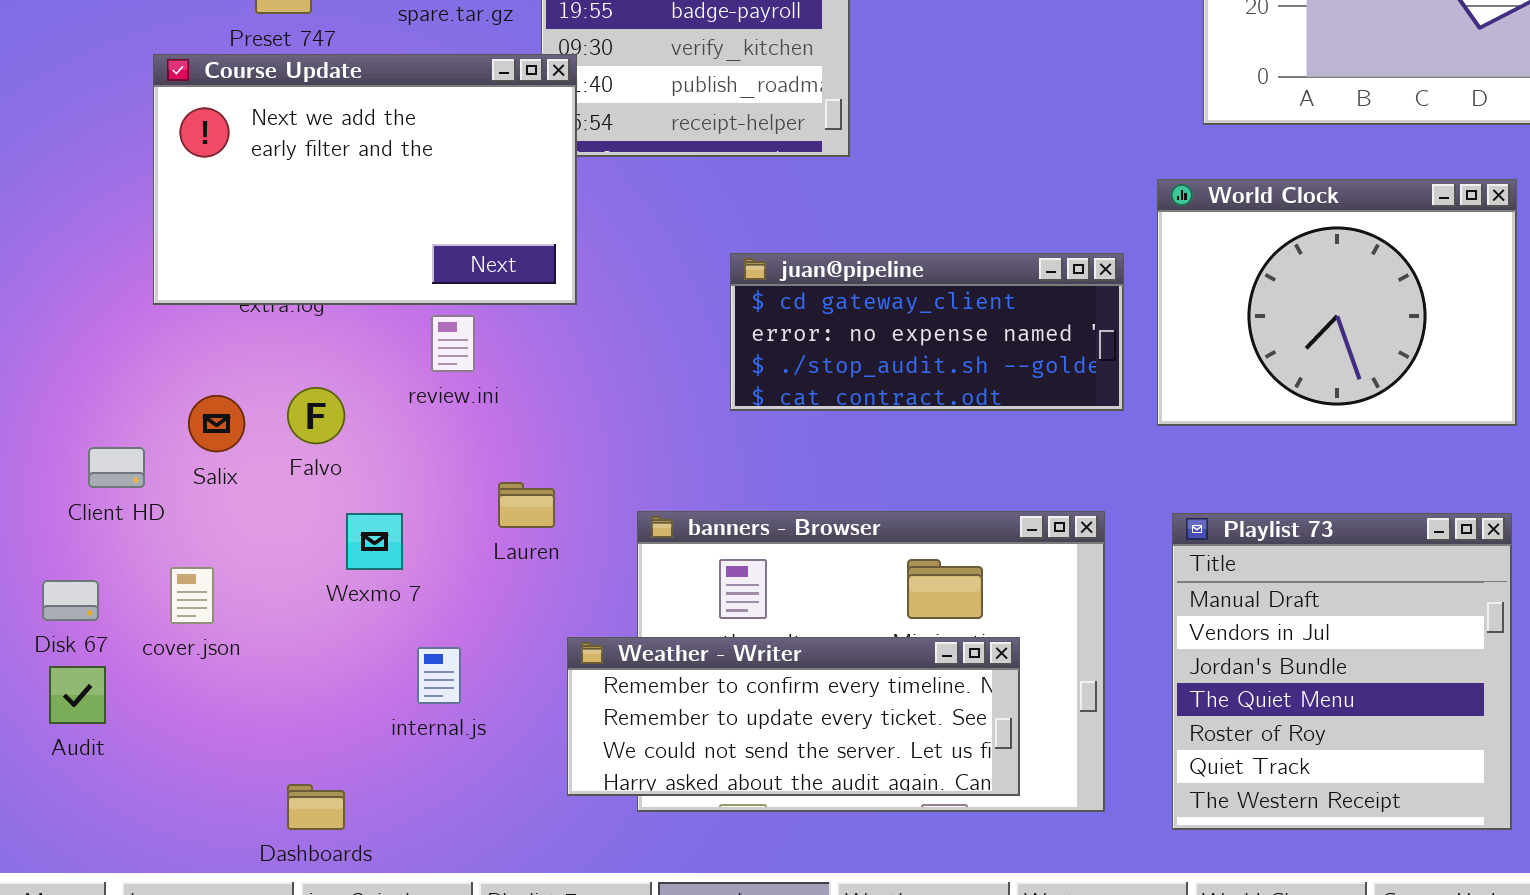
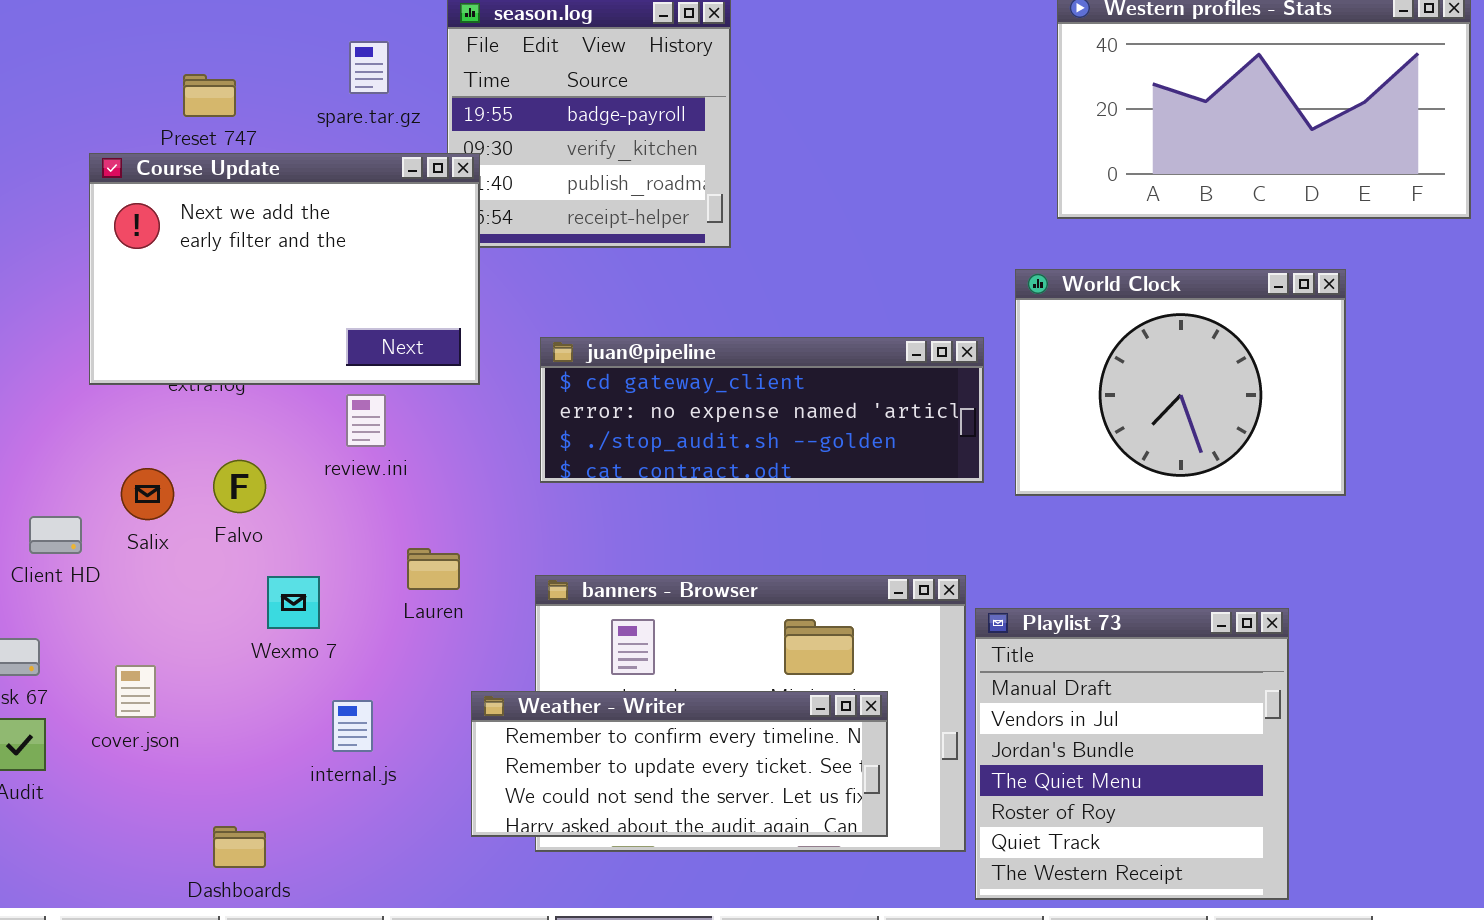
juan@pipeline: [730,253,1124,411] -> [540,337,984,483], resized
Playlist 73: [1172,513,1512,830] -> [975,608,1289,900], moved
cover.json: [170,567,214,624] -> [115,665,156,718], moved

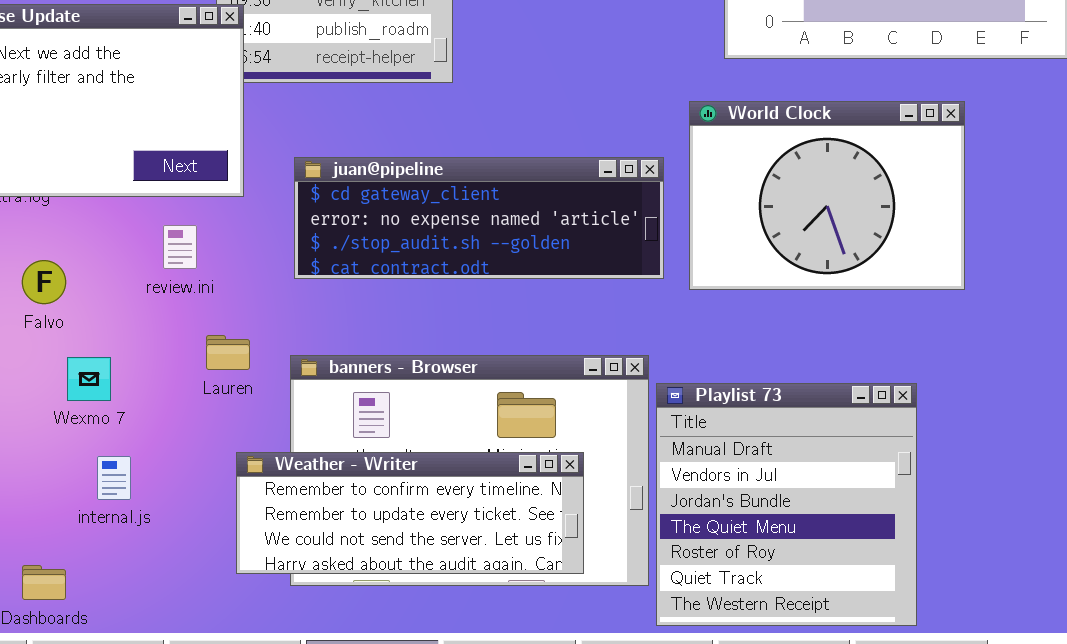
review.ini: [346,394,386,447] -> [163,225,197,269], moved
Lauren: [407,548,460,590] -> [206,335,250,370], moved
internal.js: [332,700,373,752] -> [97,456,131,500], moved

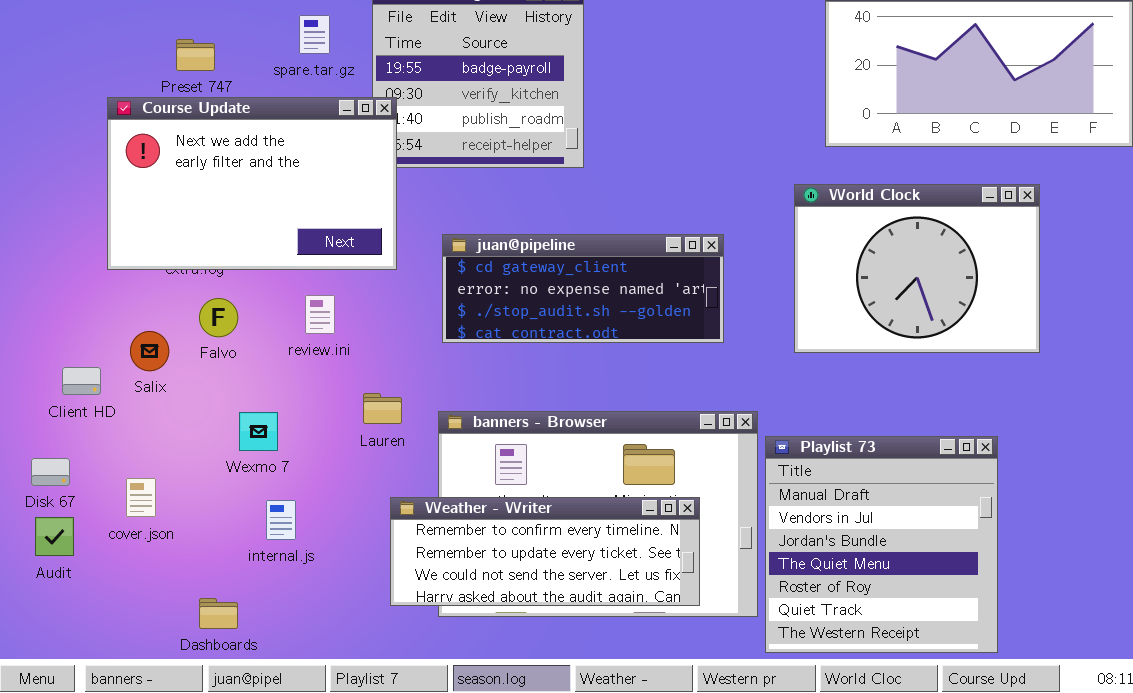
juan@pipeline: [294,157,664,279] -> [442,234,724,343], resized
review.ini: [163,225,197,269] -> [305,295,335,334], moved
Falvo: [22,260,66,304] -> [199,298,238,337], moved

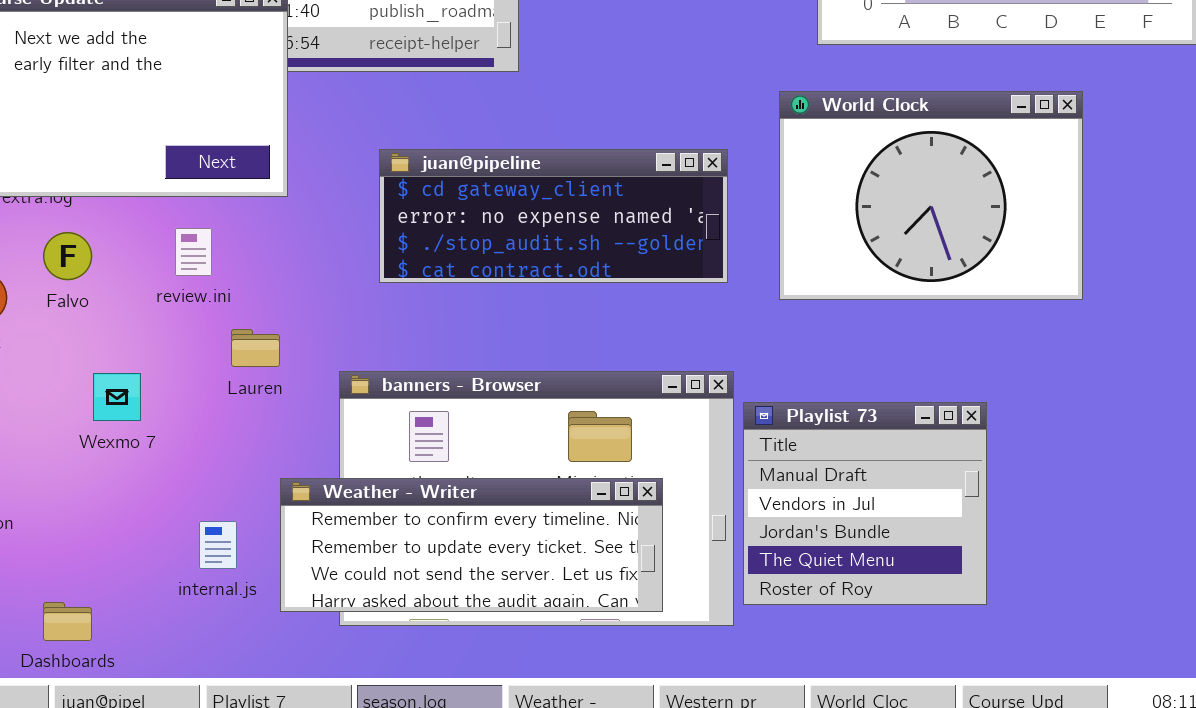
juan@pipeline: [442,234,724,343] -> [379,149,728,283], moved
Lauren: [363,393,402,424] -> [231,329,280,367], moved
Playlist 73: [765,436,998,653] -> [743,402,987,605], resized
internal.js: [266,500,296,540] -> [199,521,237,569], moved

